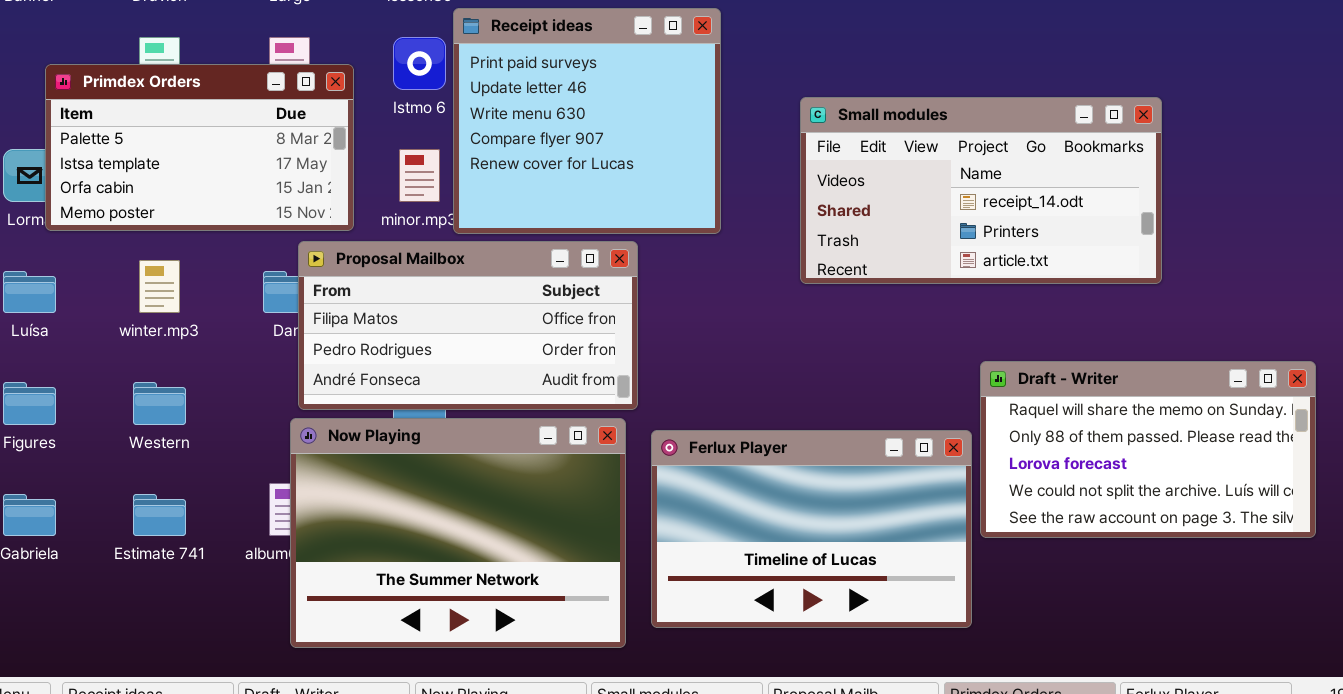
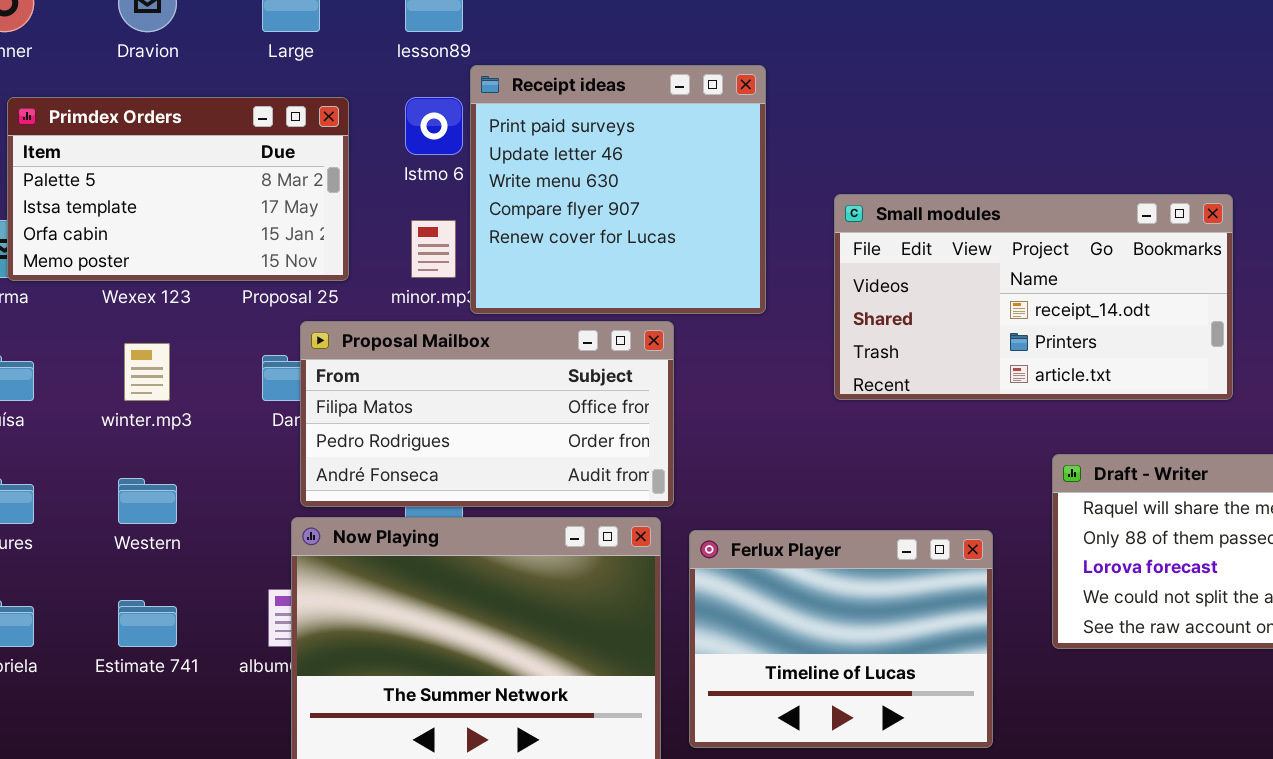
Primdex Orders: [45,64,354,231] -> [7,97,349,281], moved
Small modules: [800,97,1162,284] -> [834,194,1233,400], moved
Ferlux Player: [651,430,972,628] -> [689,530,993,748], resized

